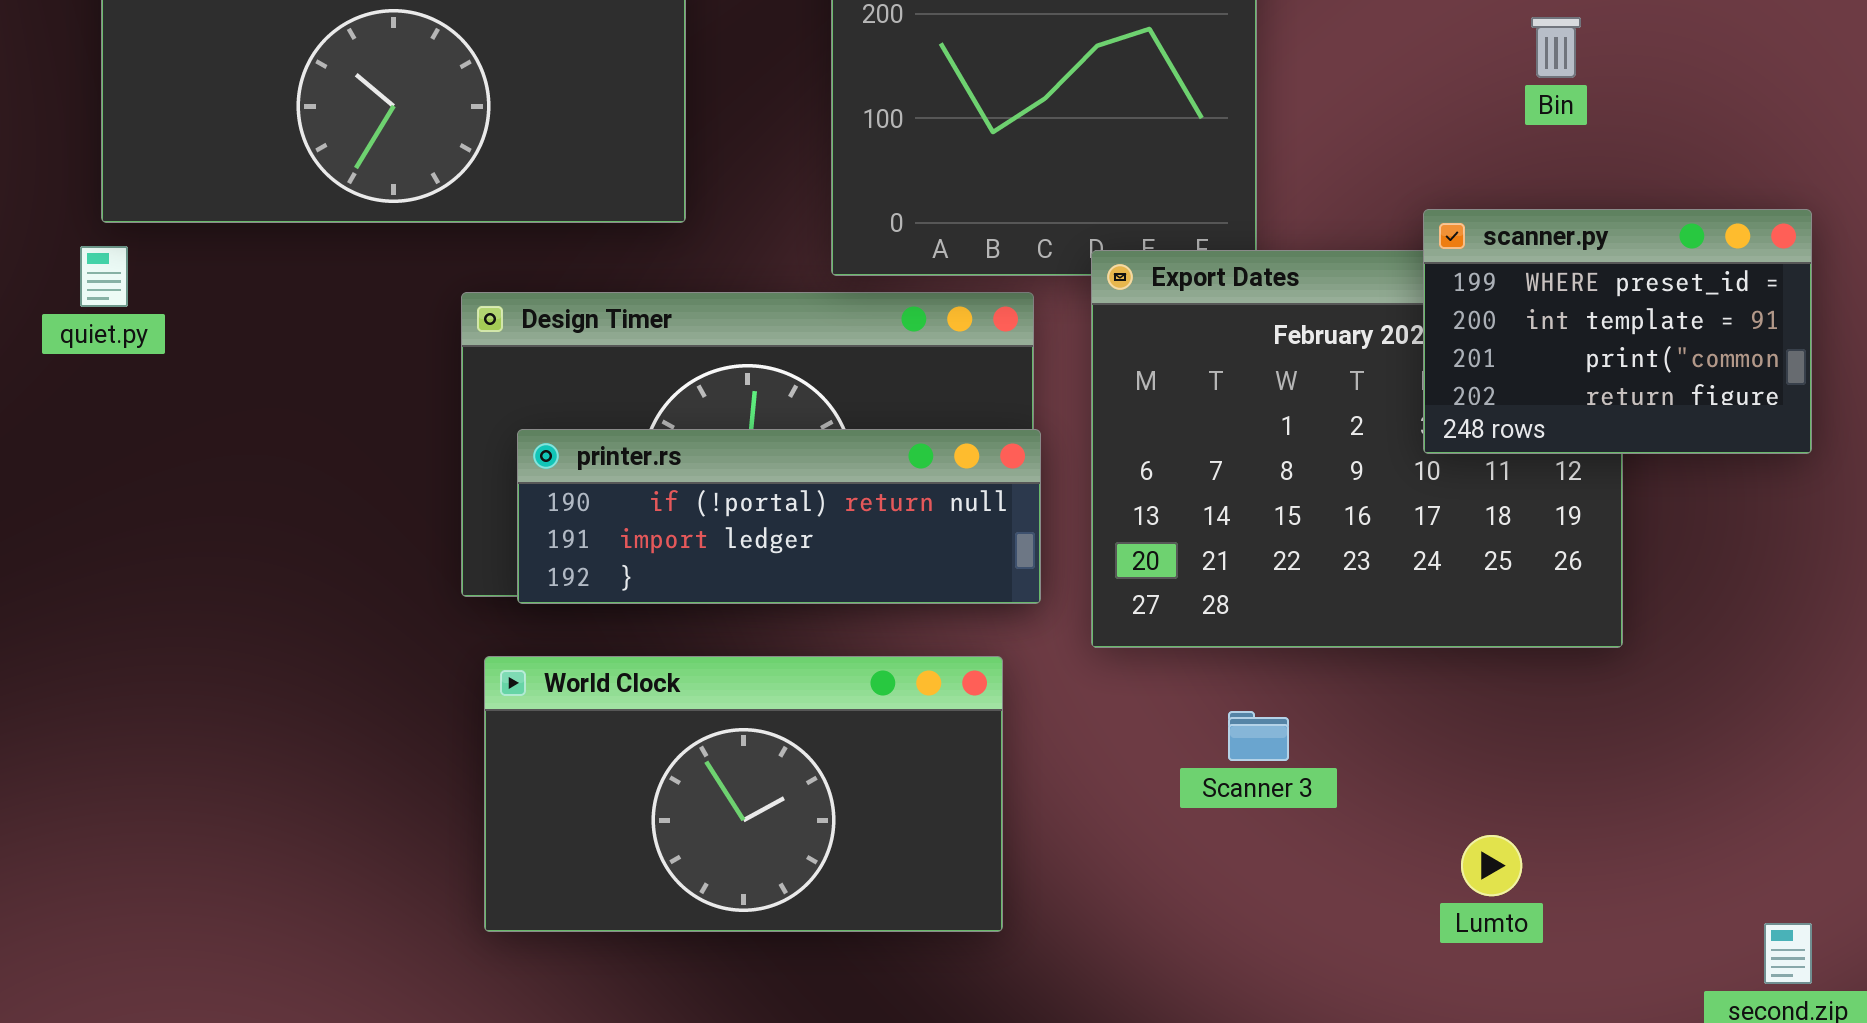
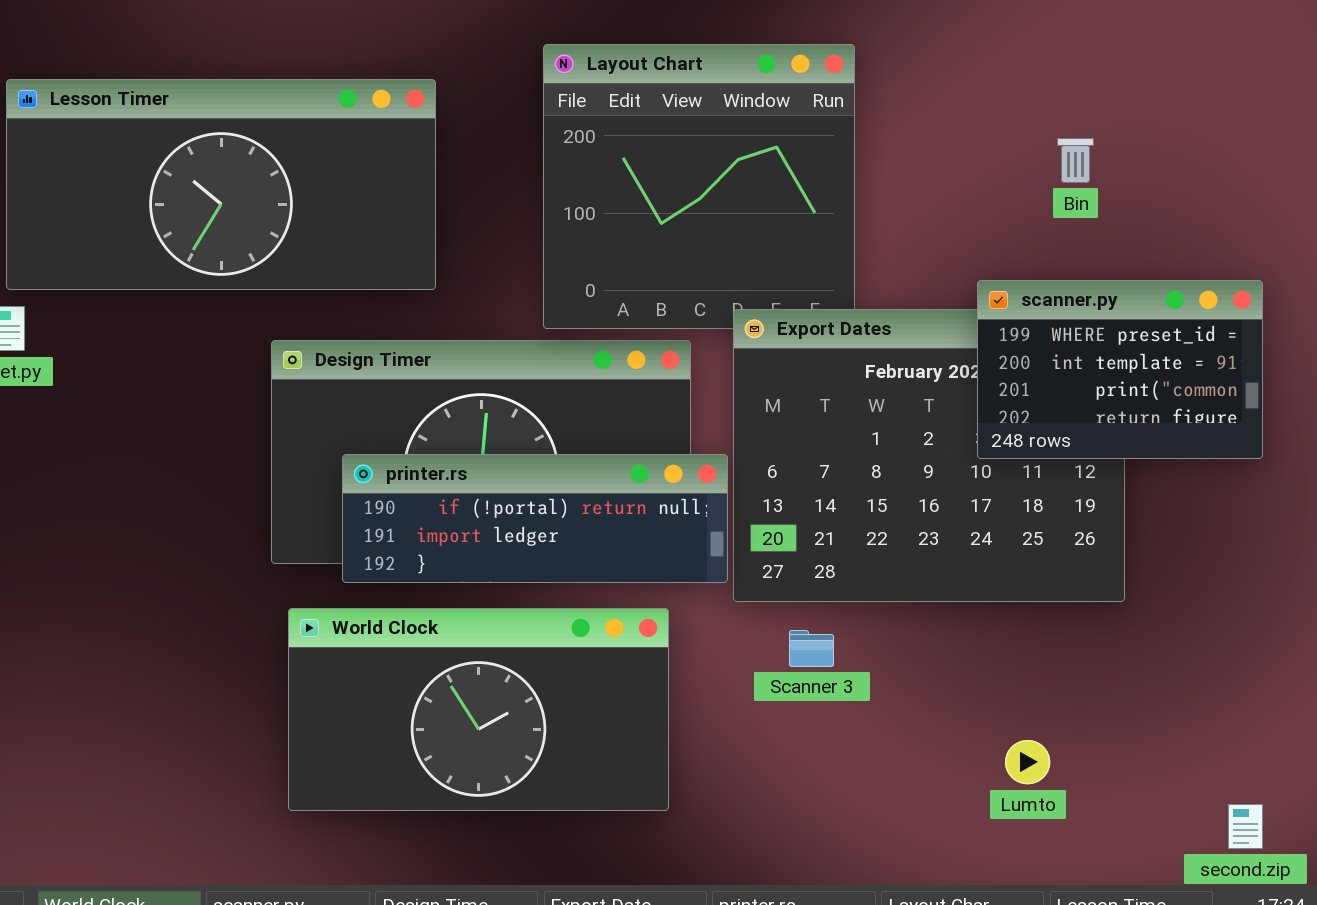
printer.rs: [517,429,1041,604] -> [342,454,728,583], moved
Scanner 3: [1228,711,1289,761] -> [789,630,834,667], moved

